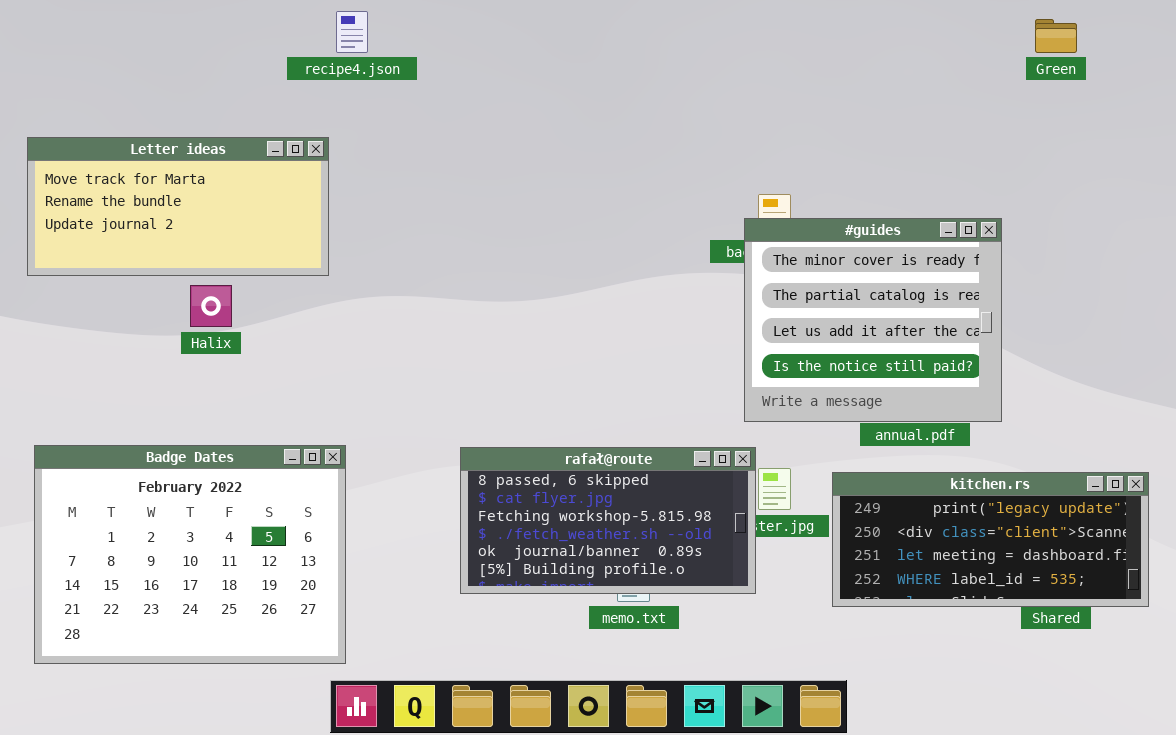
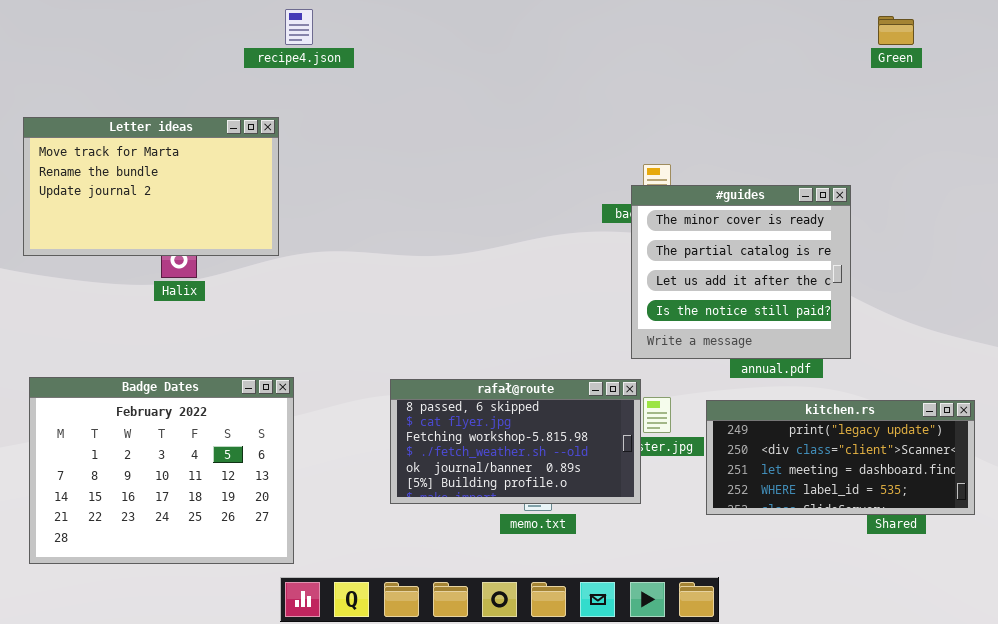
Letter ideas: [27,137,329,276] -> [23,117,279,256], resized

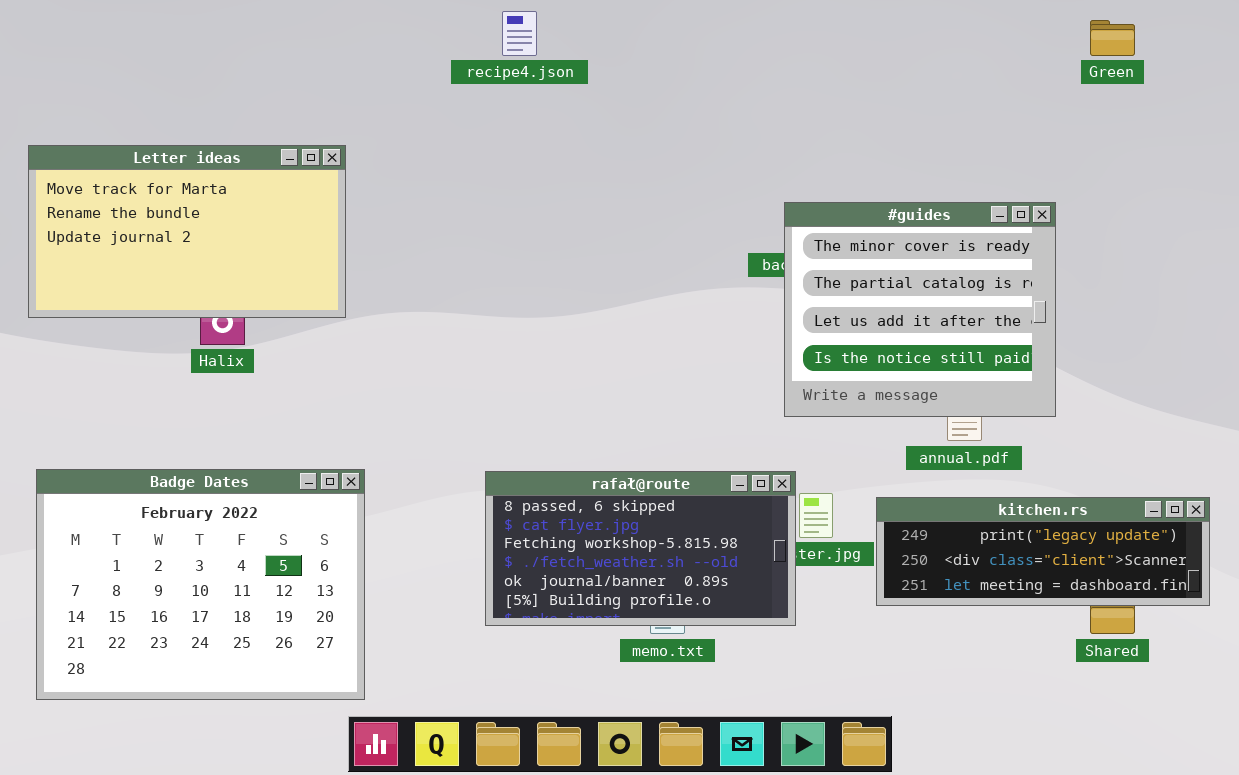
recipe4.json: [285,9,313,45] -> [502,11,537,56], moved
#guides: [631,185,851,359] -> [784,202,1056,417], moved
kitchen.rs: [706,400,975,515] -> [876,497,1210,606], resized

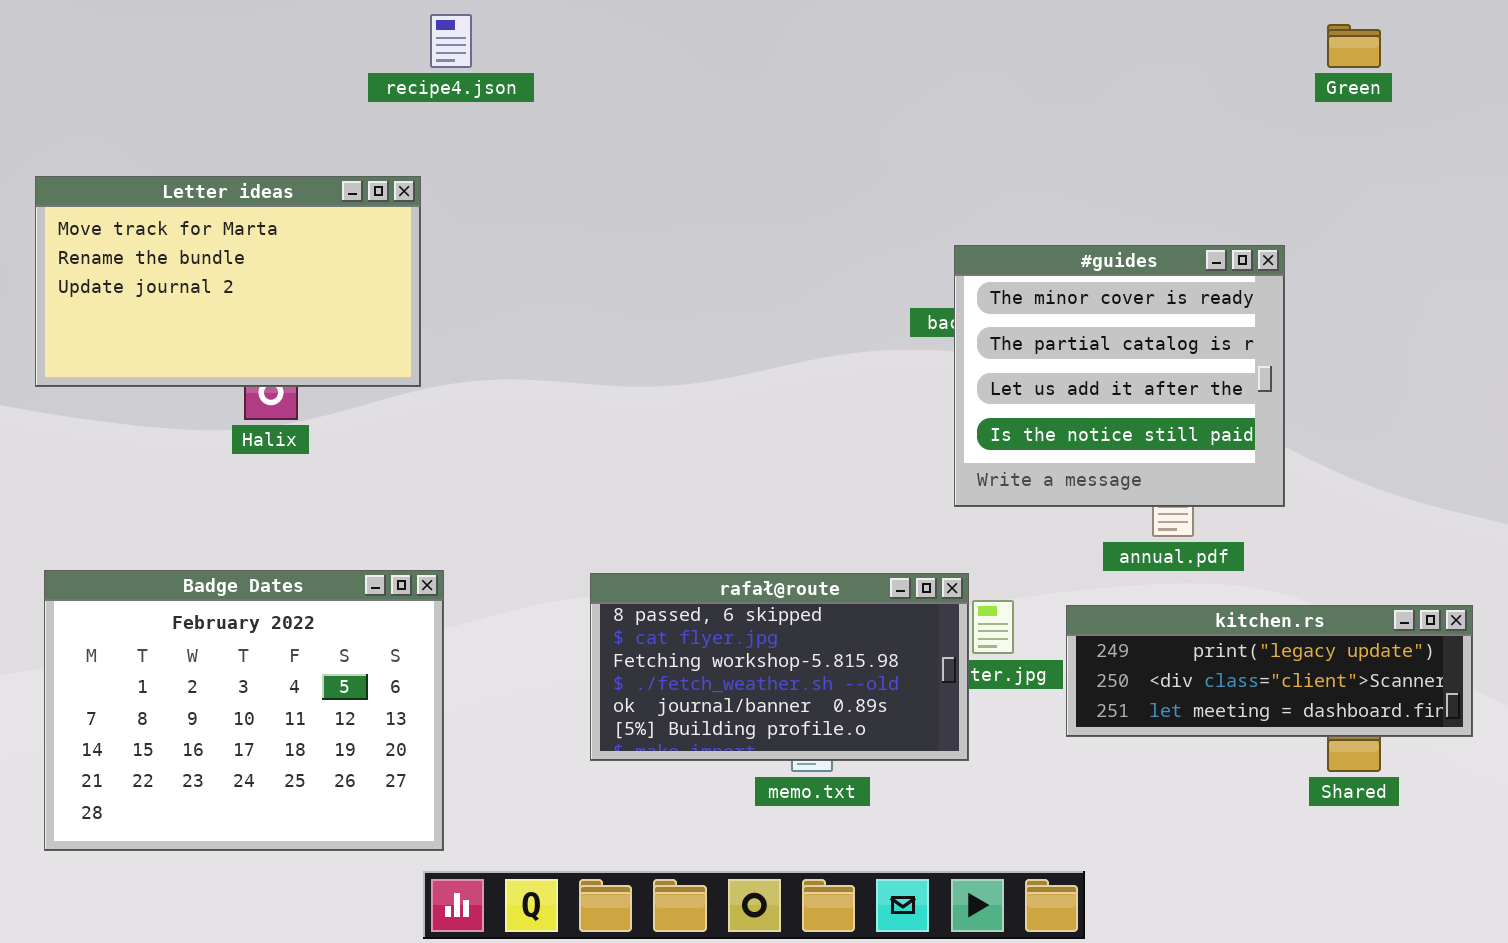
recipe4.json: [502,11,537,56] -> [430,14,472,68], moved

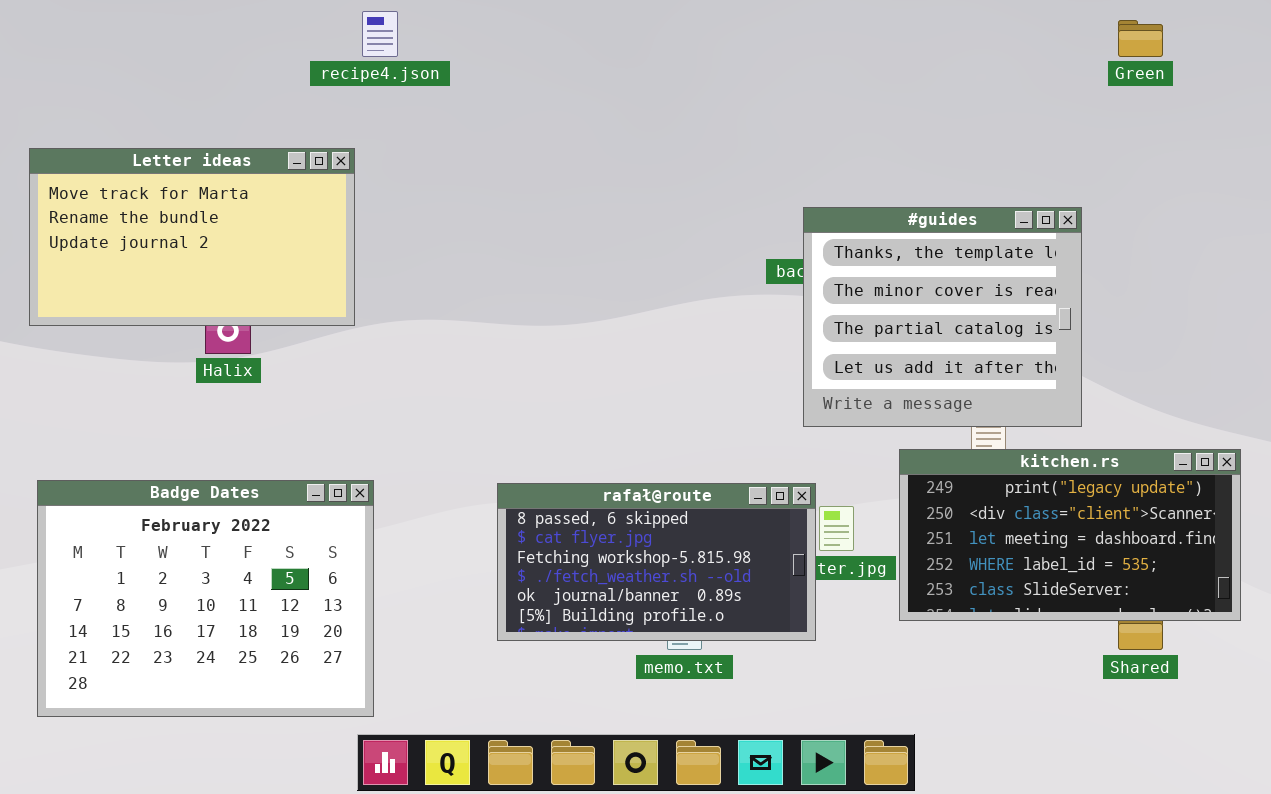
#guides: [954,245,1285,507] -> [803,207,1082,427], scrolled up 1 row
kitchen.rs: [1066,605,1473,737] -> [899,449,1241,621], resized

